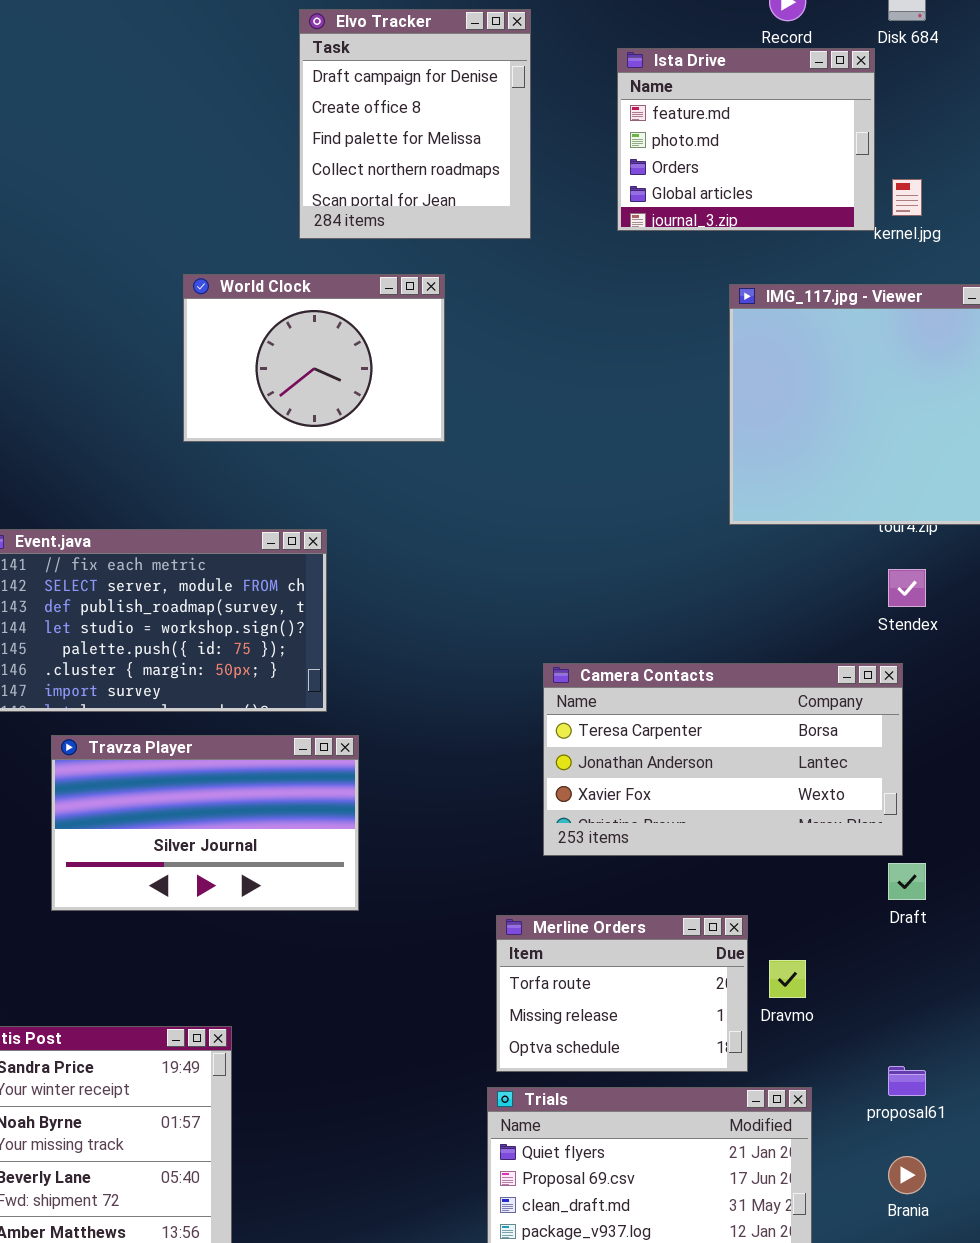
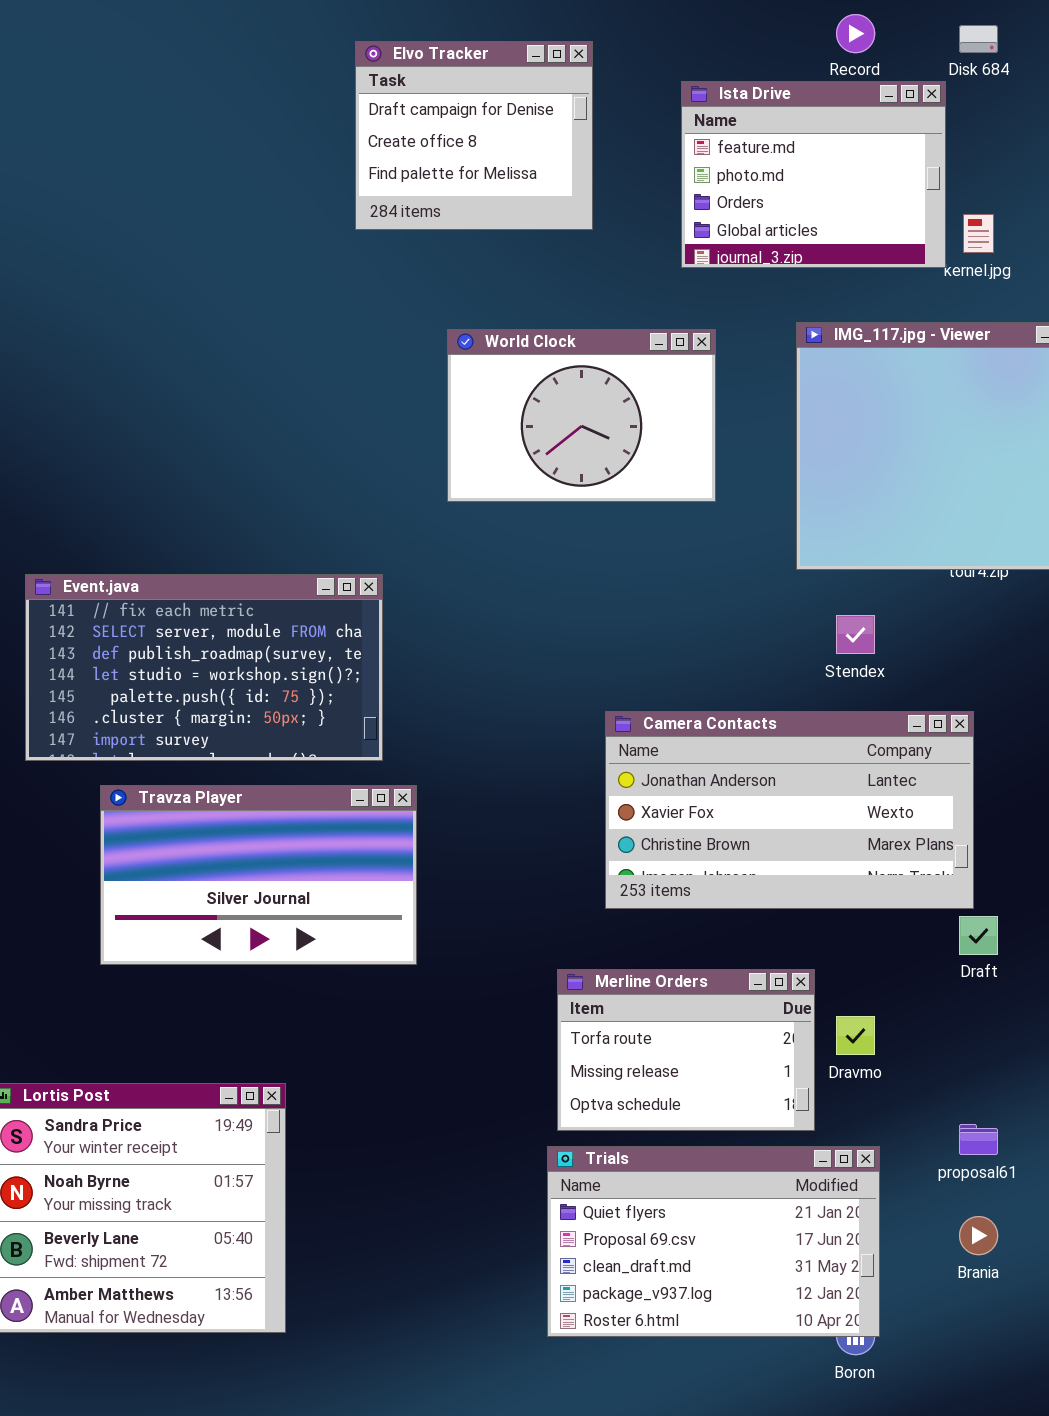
Elvo Tracker: [299,9,531,239] -> [355,41,593,230], resized
World Clock: [183,274,445,442] -> [447,329,716,502], moved
Stendex: [888,569,926,607] -> [836,615,875,654], moved
Camera Contacts: [543,663,903,856] -> [605,711,974,909], scrolled down 1 row

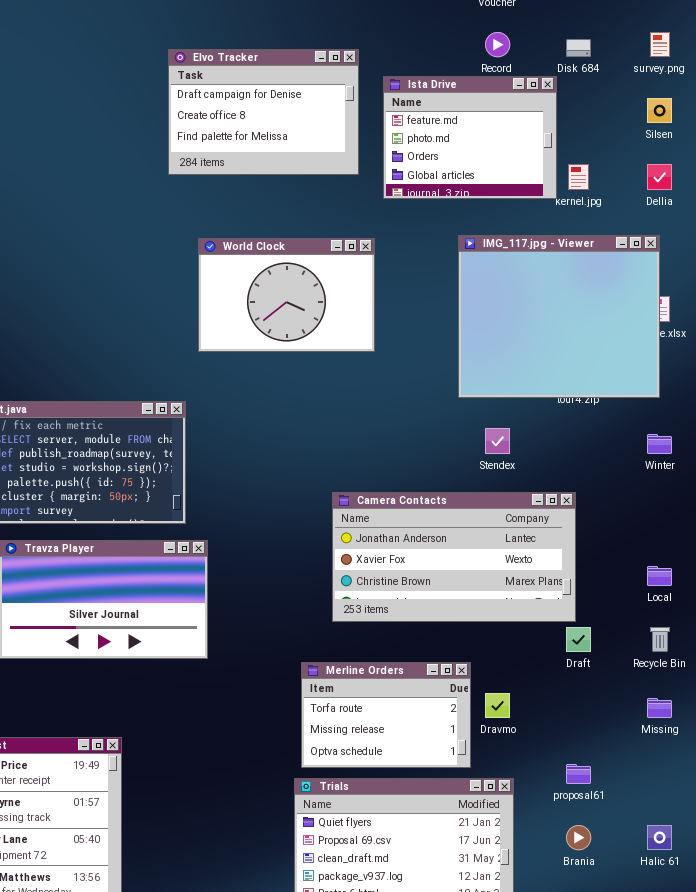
Elvo Tracker: [355,41,593,230] -> [168,49,359,175], resized
World Clock: [447,329,716,502] -> [198,238,375,352], moved

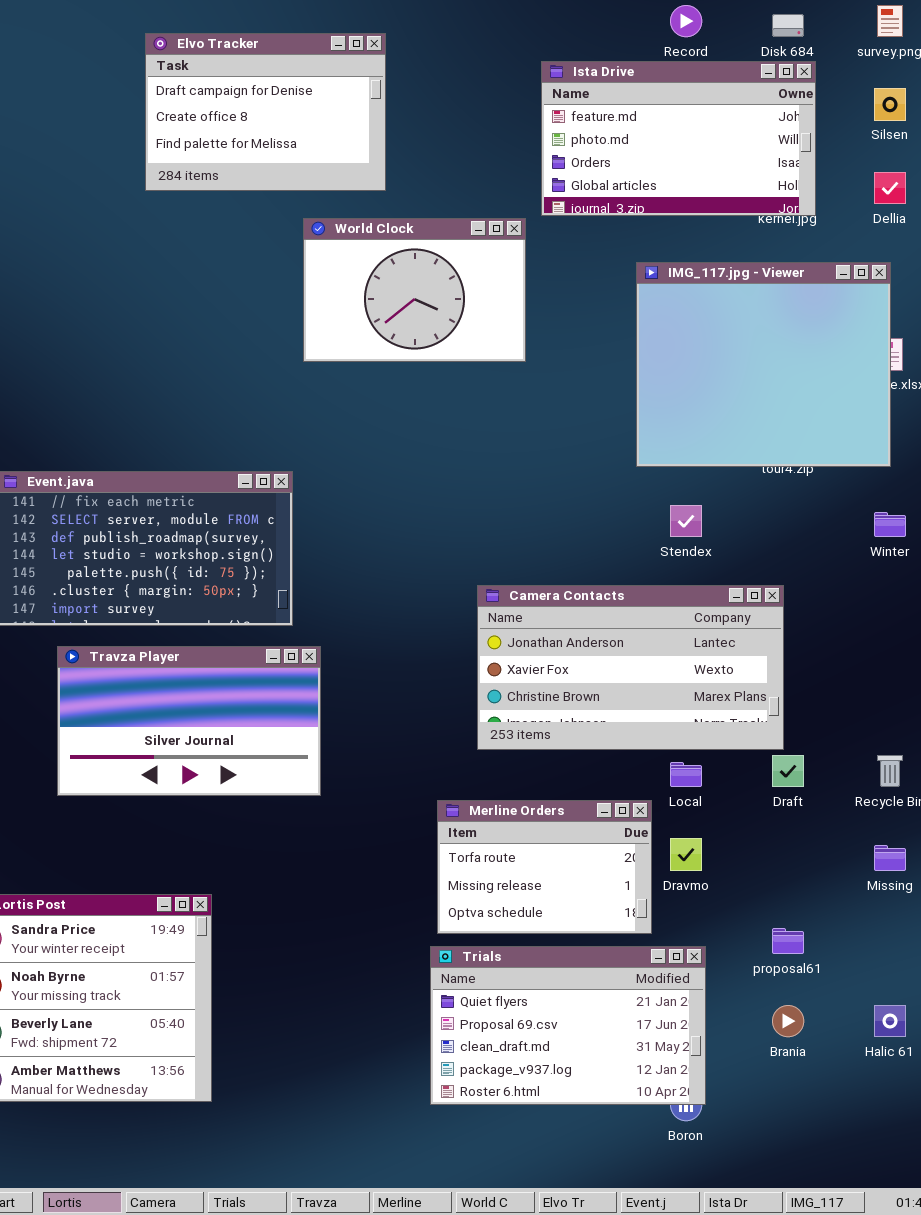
Elvo Tracker: [168,49,359,175] -> [145,33,386,191], moved
Ista Drive: [383,76,557,199] -> [541,61,816,216], resized
World Clock: [198,238,375,352] -> [303,218,526,362], moved
Local: [647,566,672,586] -> [670,762,702,787], moved

